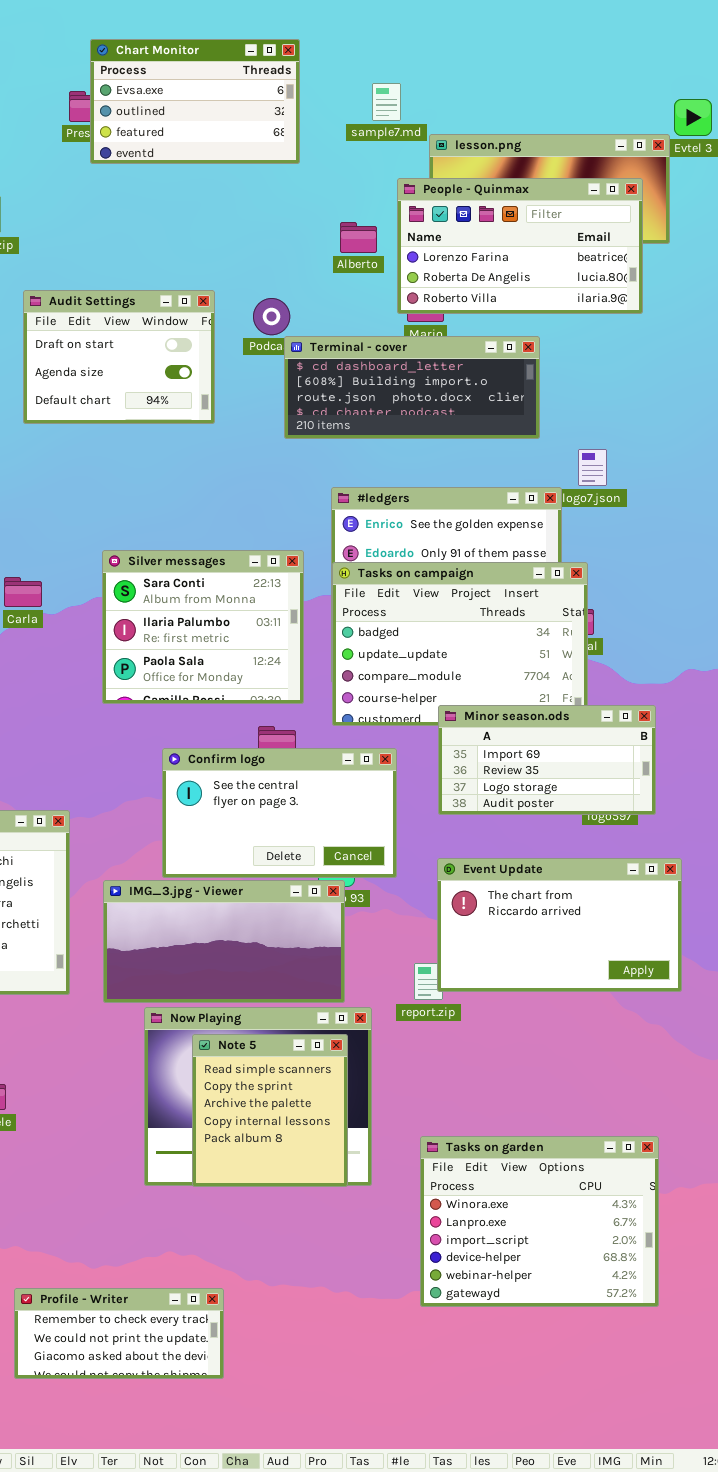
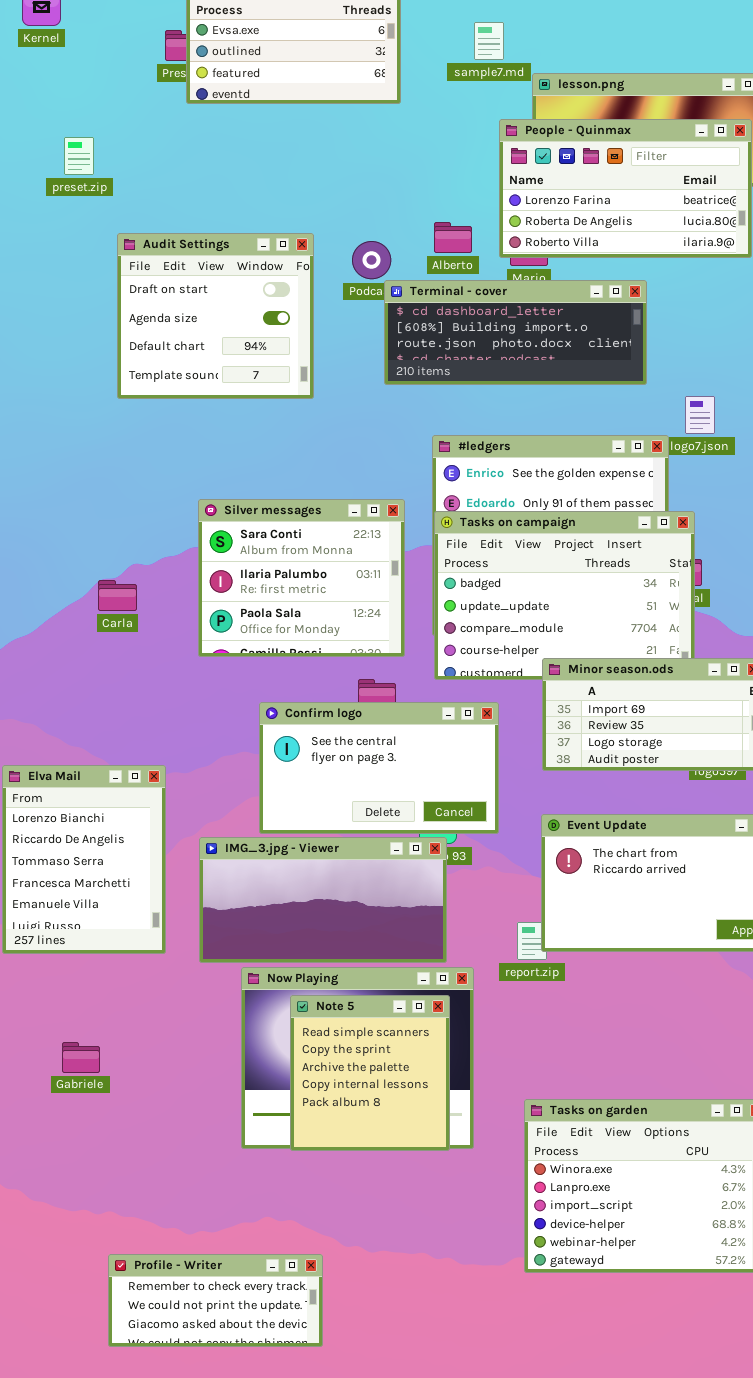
Alberto: [340,222,377,253] -> [434,222,472,253], moved
Audit Settings: [23,290,215,424] -> [117,233,314,399], resized
Carla: [4,577,42,607] -> [98,580,137,611], moved

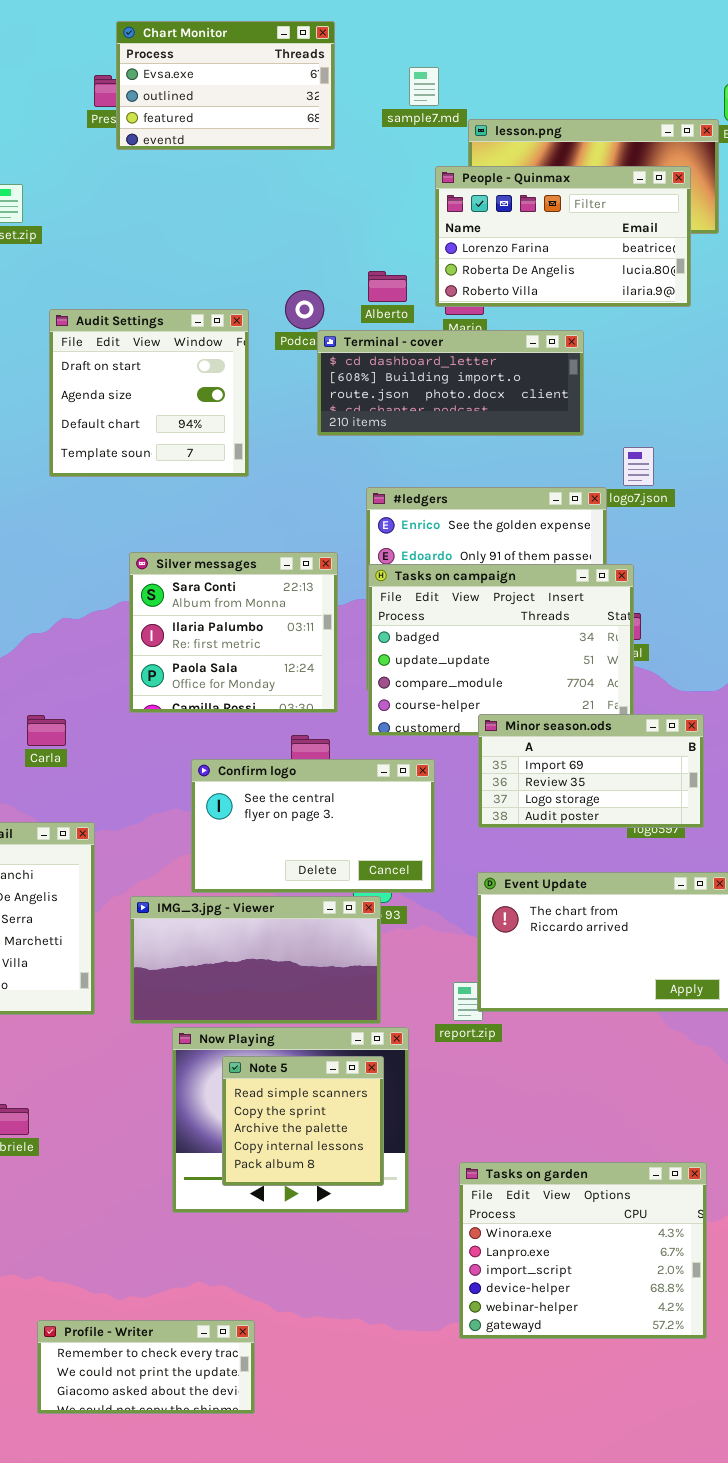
Audit Settings: [117,233,314,399] -> [49,309,249,477], moved
Carla: [98,580,137,611] -> [27,715,66,746], moved
Note 5: [290,995,450,1151] -> [222,1056,384,1186], resized

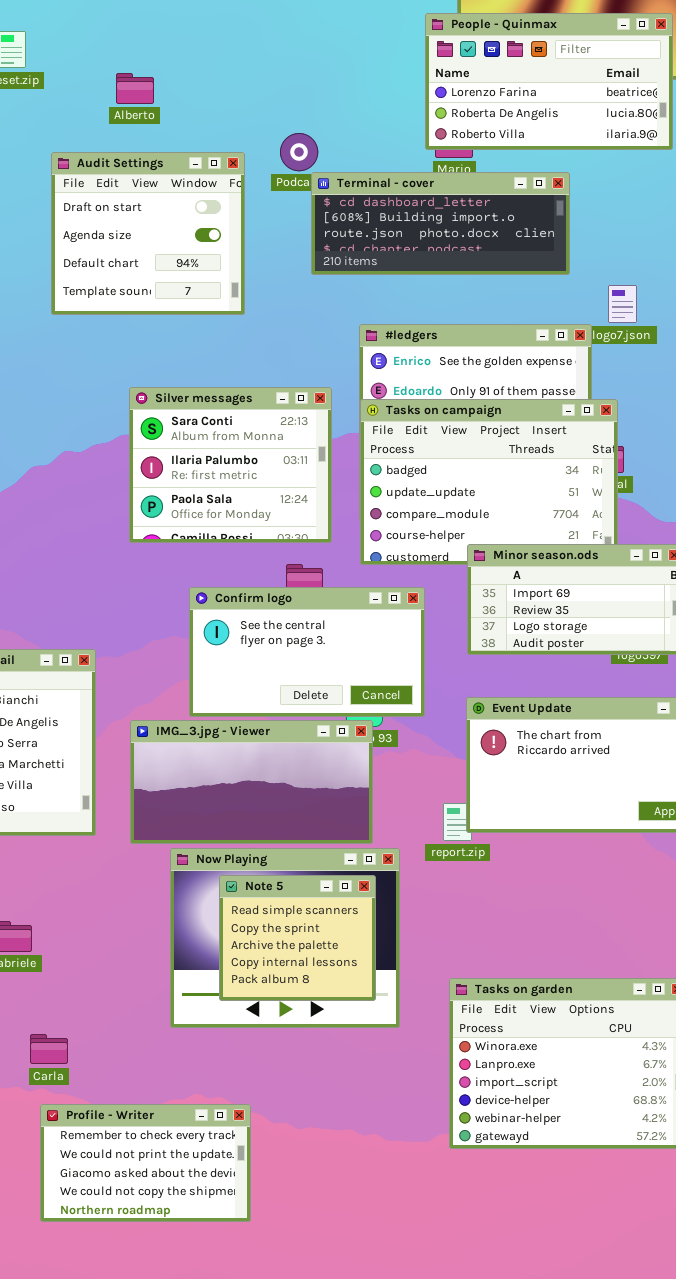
Alberto: [368,271,407,302] -> [116,73,154,104], moved
Carla: [27,715,66,746] -> [30,1034,68,1064], moved
Profile - Writer: [37,1320,255,1414] -> [40,1104,251,1222], resized

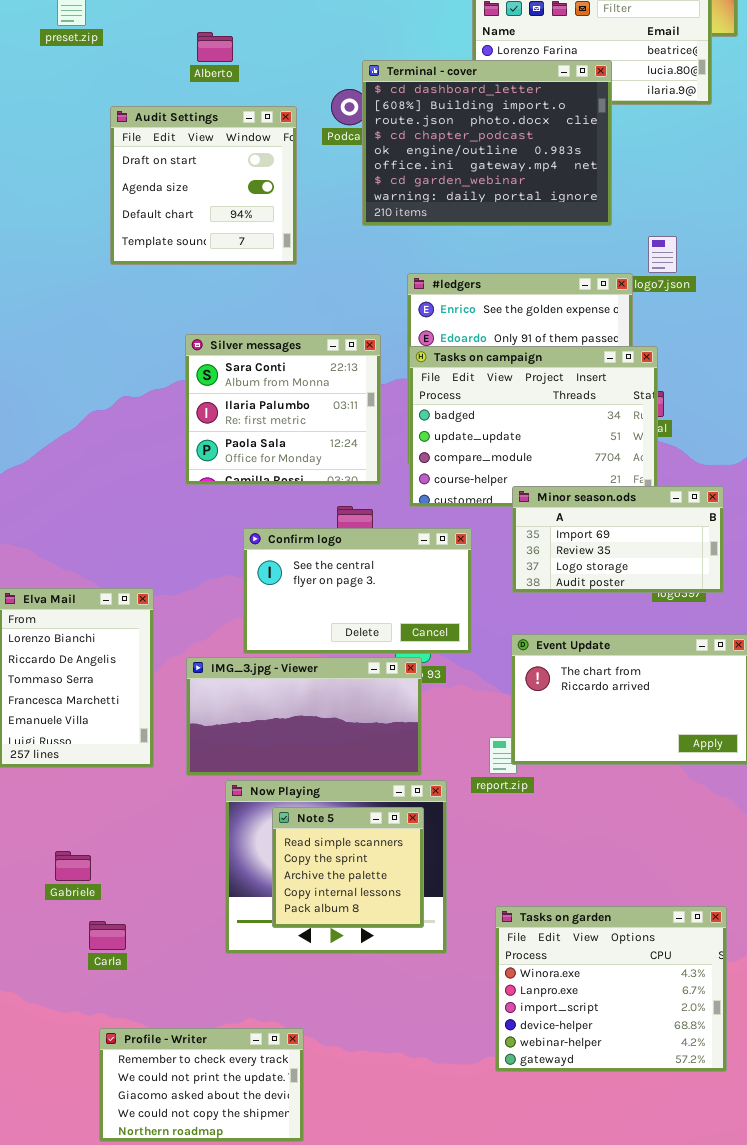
Alberto: [116,73,154,104] -> [197,32,233,62], moved
Terminal - cover: [311,172,570,275] -> [362,60,612,226], resized
Carla: [30,1034,68,1064] -> [89,921,126,950], moved

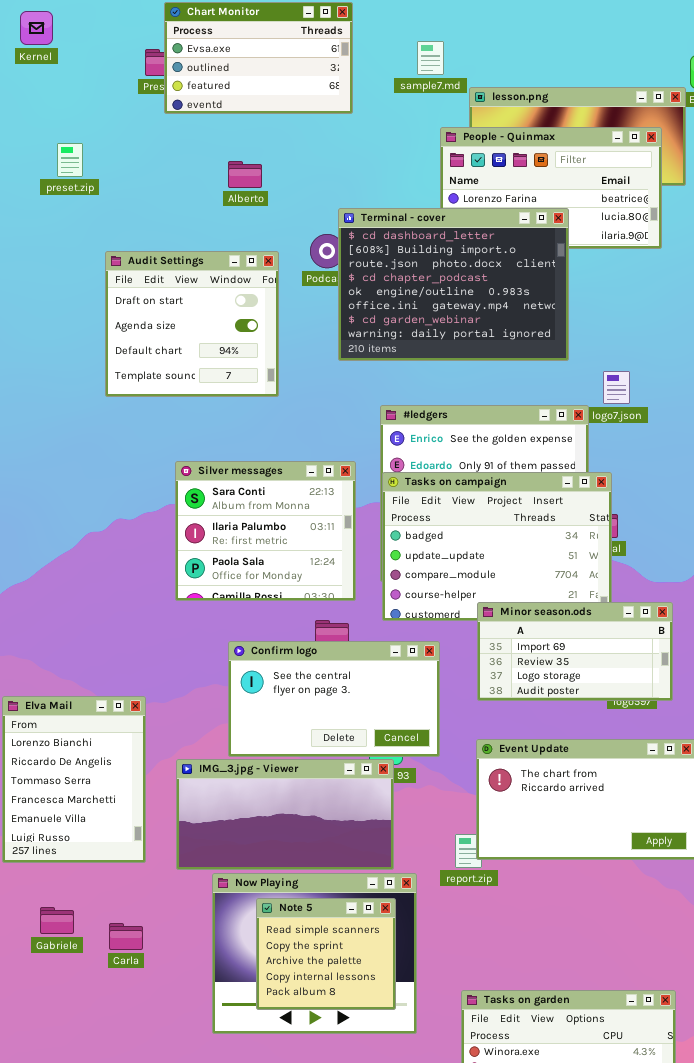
Alberto: [197,32,233,62] -> [228,161,262,188], moved
Gabriele: [55,851,91,881] -> [40,907,74,934], moved
Carla: [89,921,126,950] -> [109,923,143,950], moved

